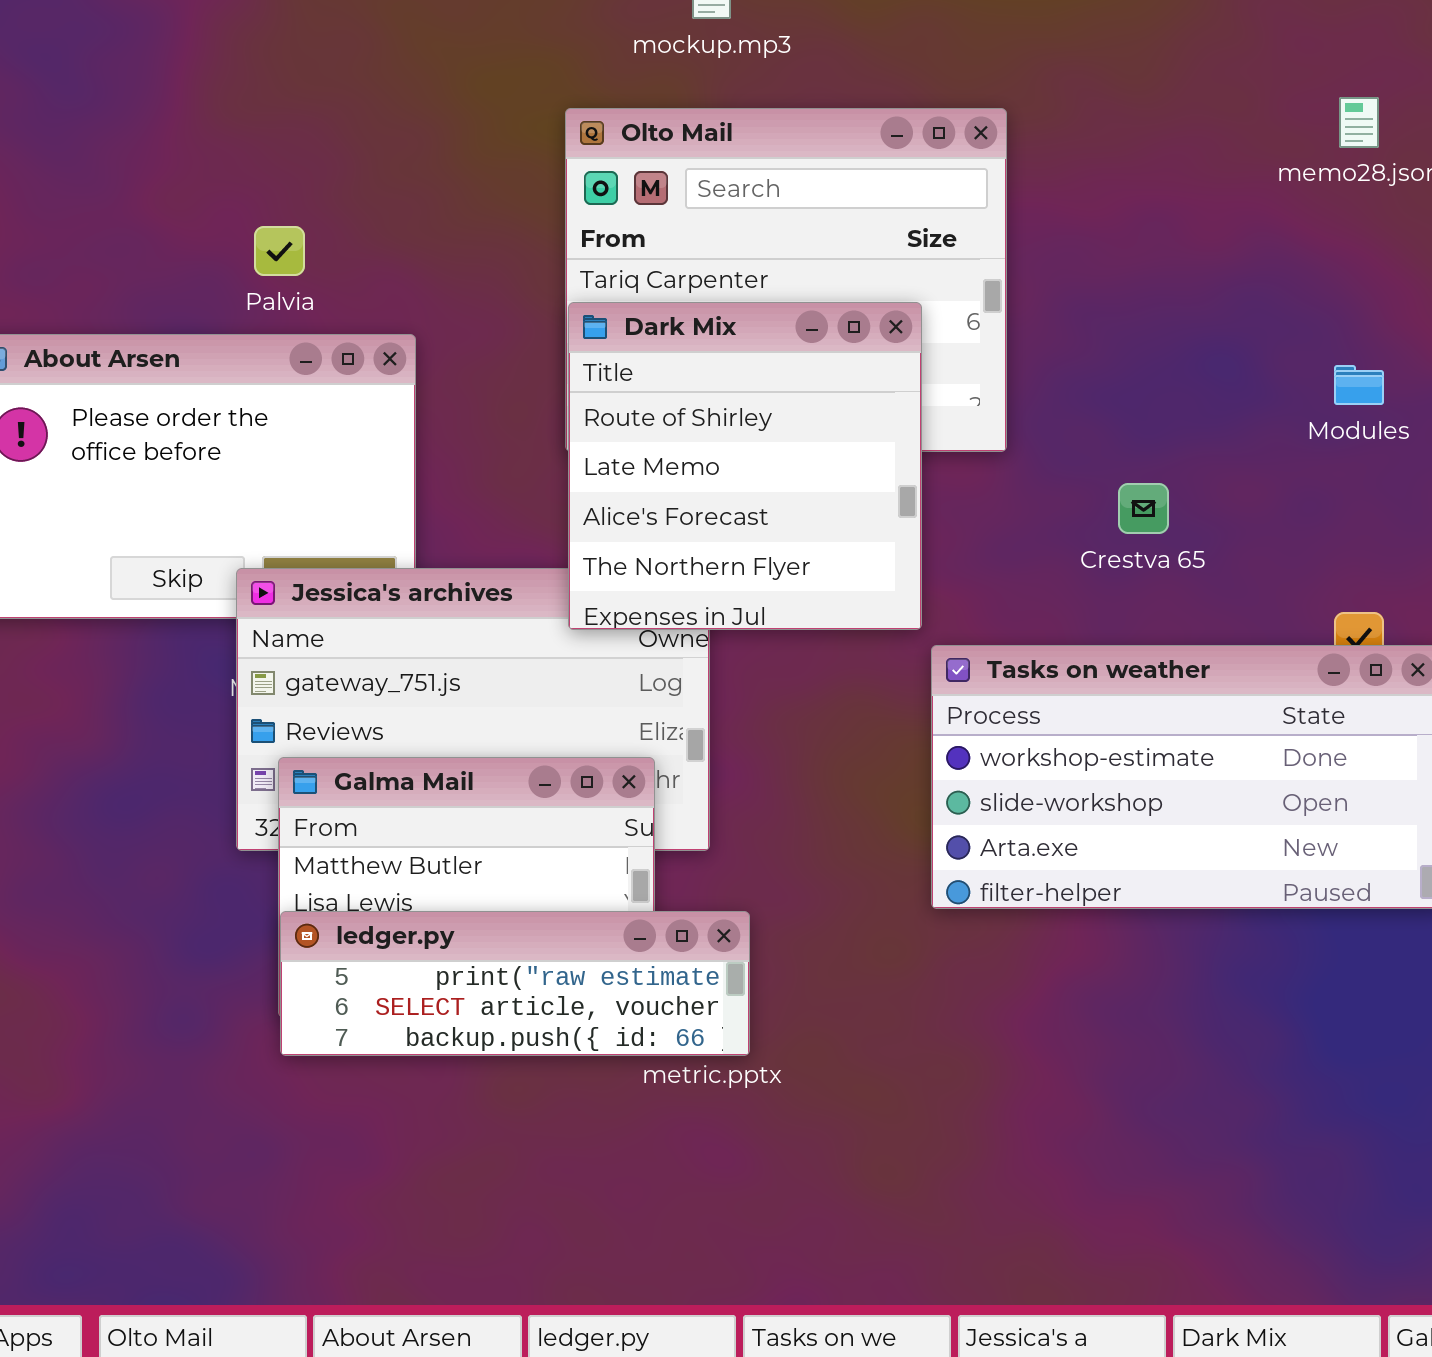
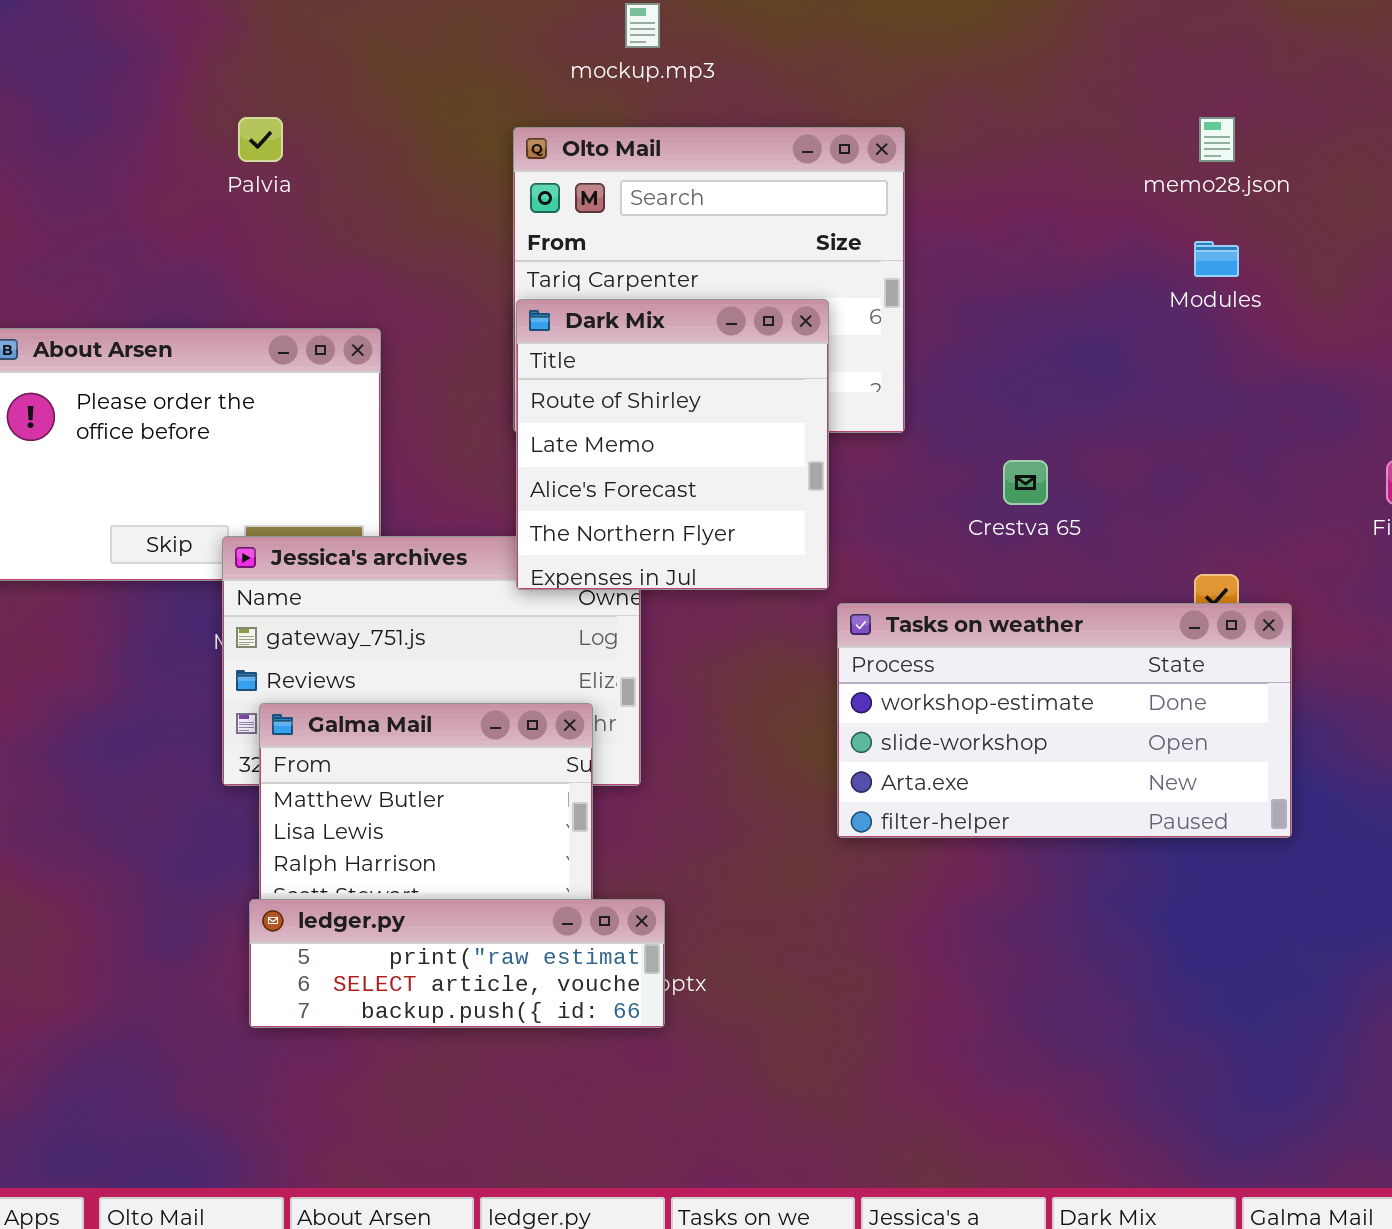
Palvia: [254,226,305,276] -> [238,117,283,162], moved
Modules: [1334,365,1384,405] -> [1194,241,1239,277], moved
ledger.py: [280,911,750,1056] -> [249,899,665,1028], moved

